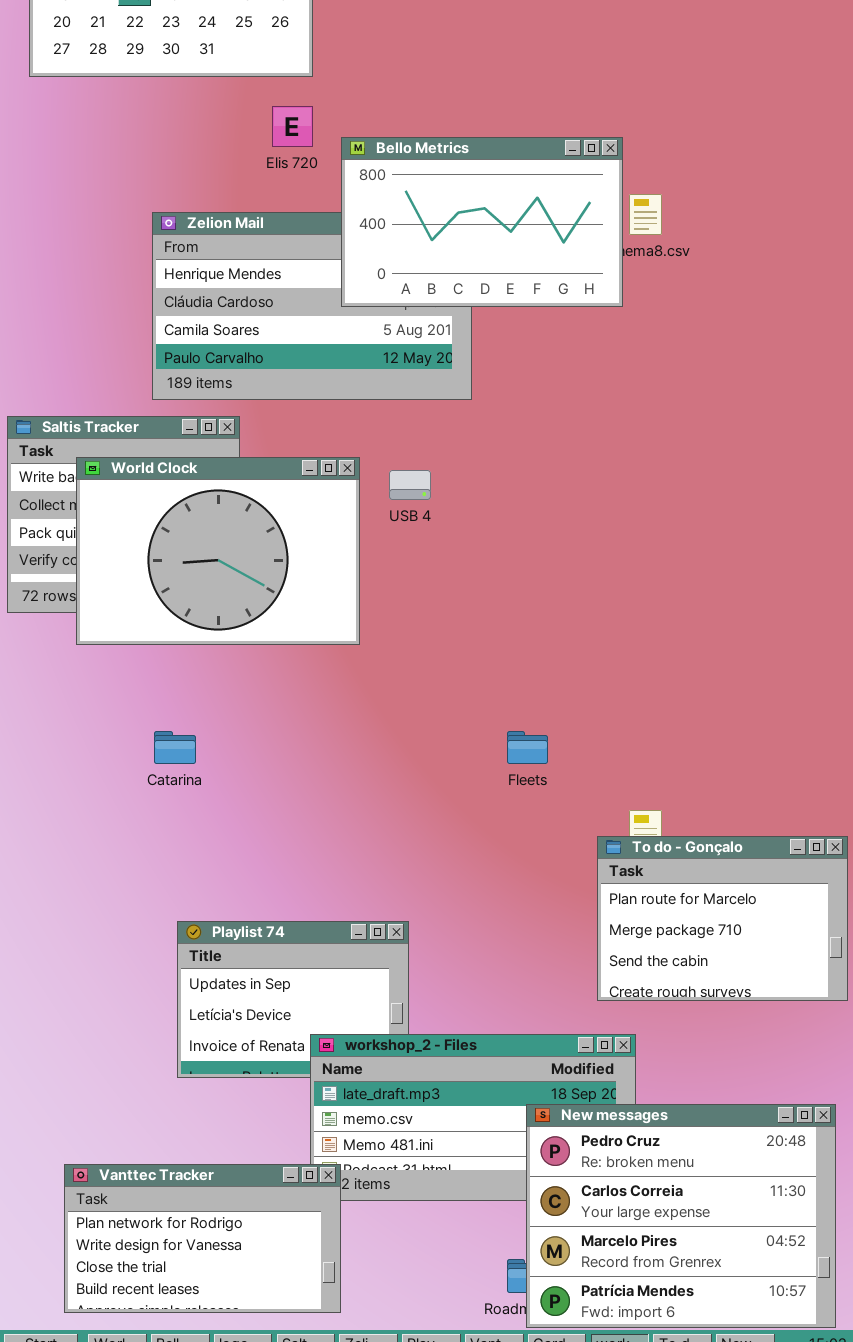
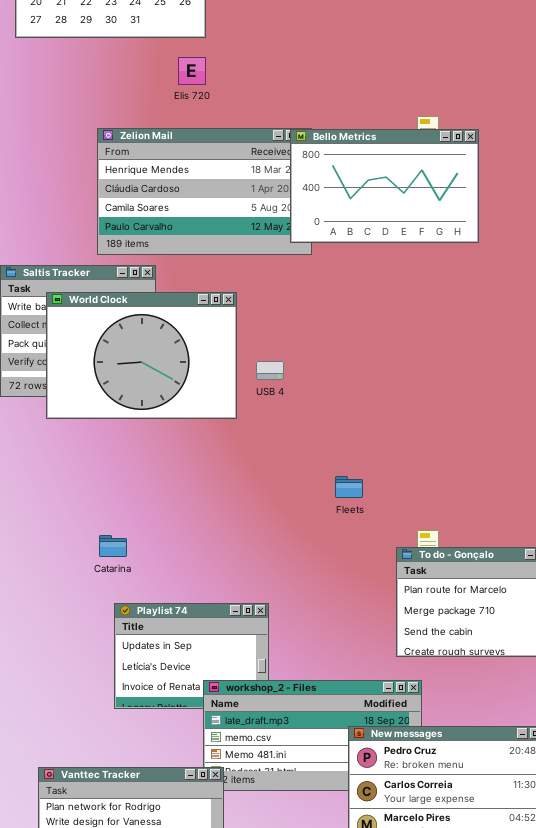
Bello Metrics: [341,137,623,307] -> [290,129,479,243], moved
USB 4: [389,470,431,500] -> [256,361,284,380], moved
Catarina: [154,731,196,764] -> [99,535,127,557], moved

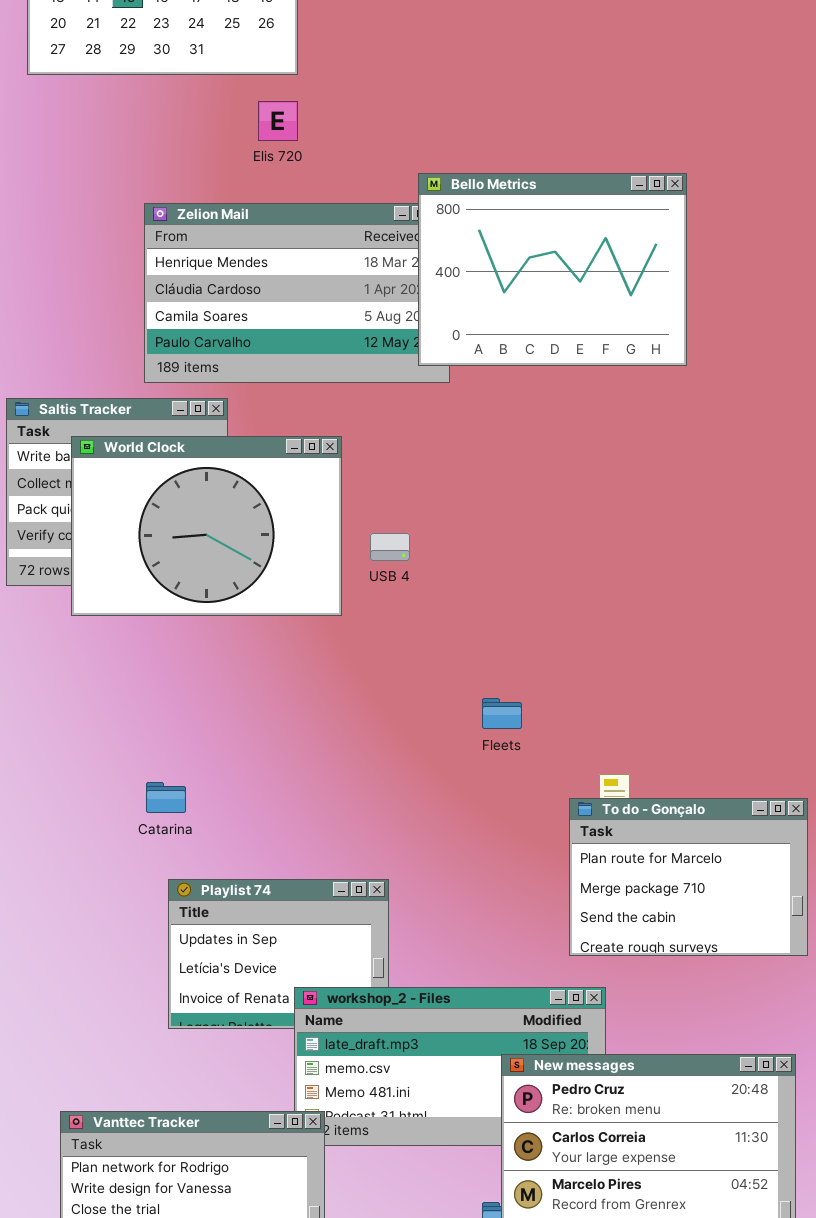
Bello Metrics: [290,129,479,243] -> [418,173,687,366], resized

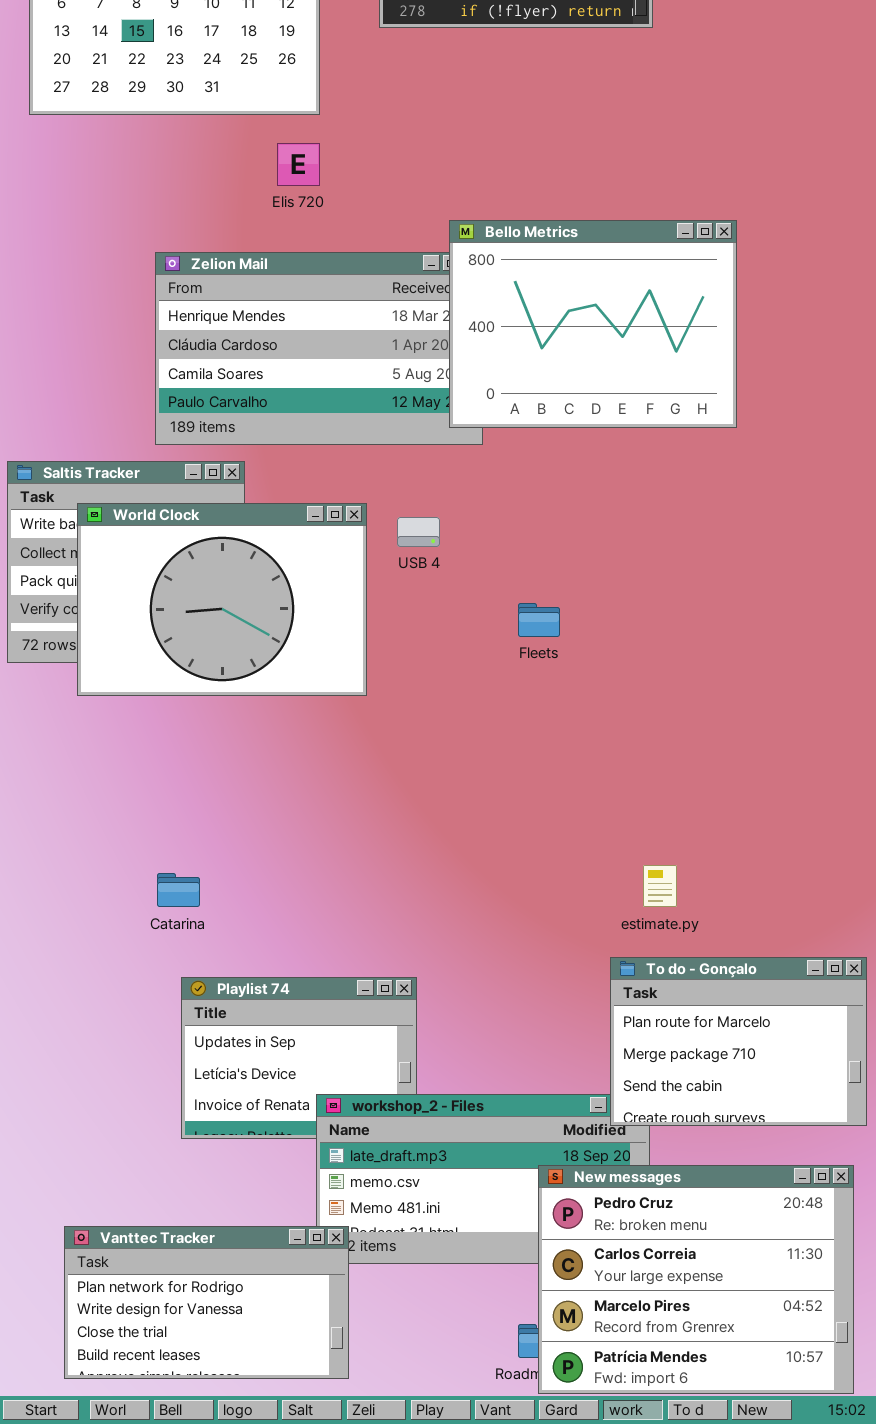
USB 4: [370,533,410,561] -> [397,517,440,547], moved
Fleets: [482,698,522,729] -> [518,603,560,637], moved
To do - Gonçalo: [569,798,808,956] -> [610,957,867,1126], moved

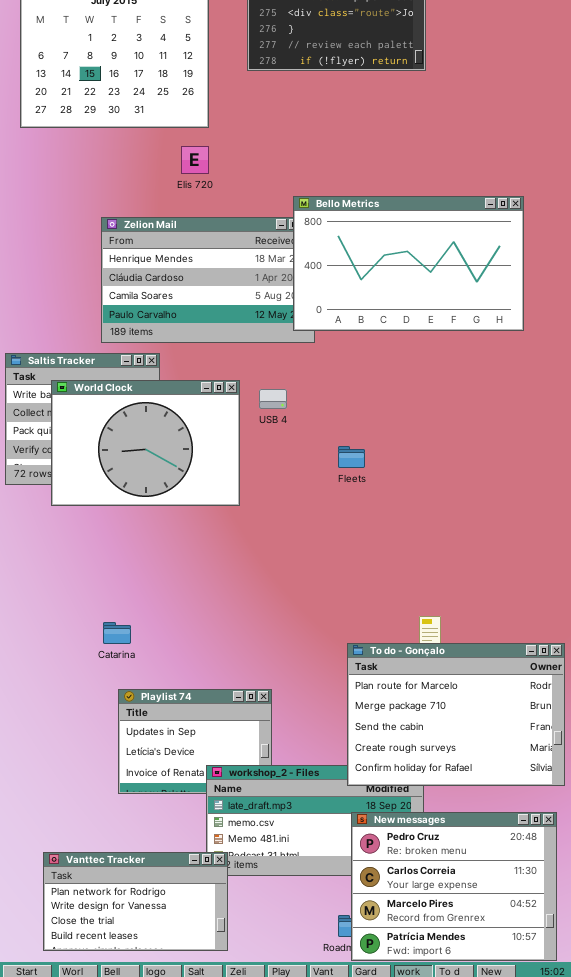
Bello Metrics: [449,220,737,428] -> [293,196,524,331], resized
To do - Gonçalo: [610,957,867,1126] -> [347,643,565,786], resized

